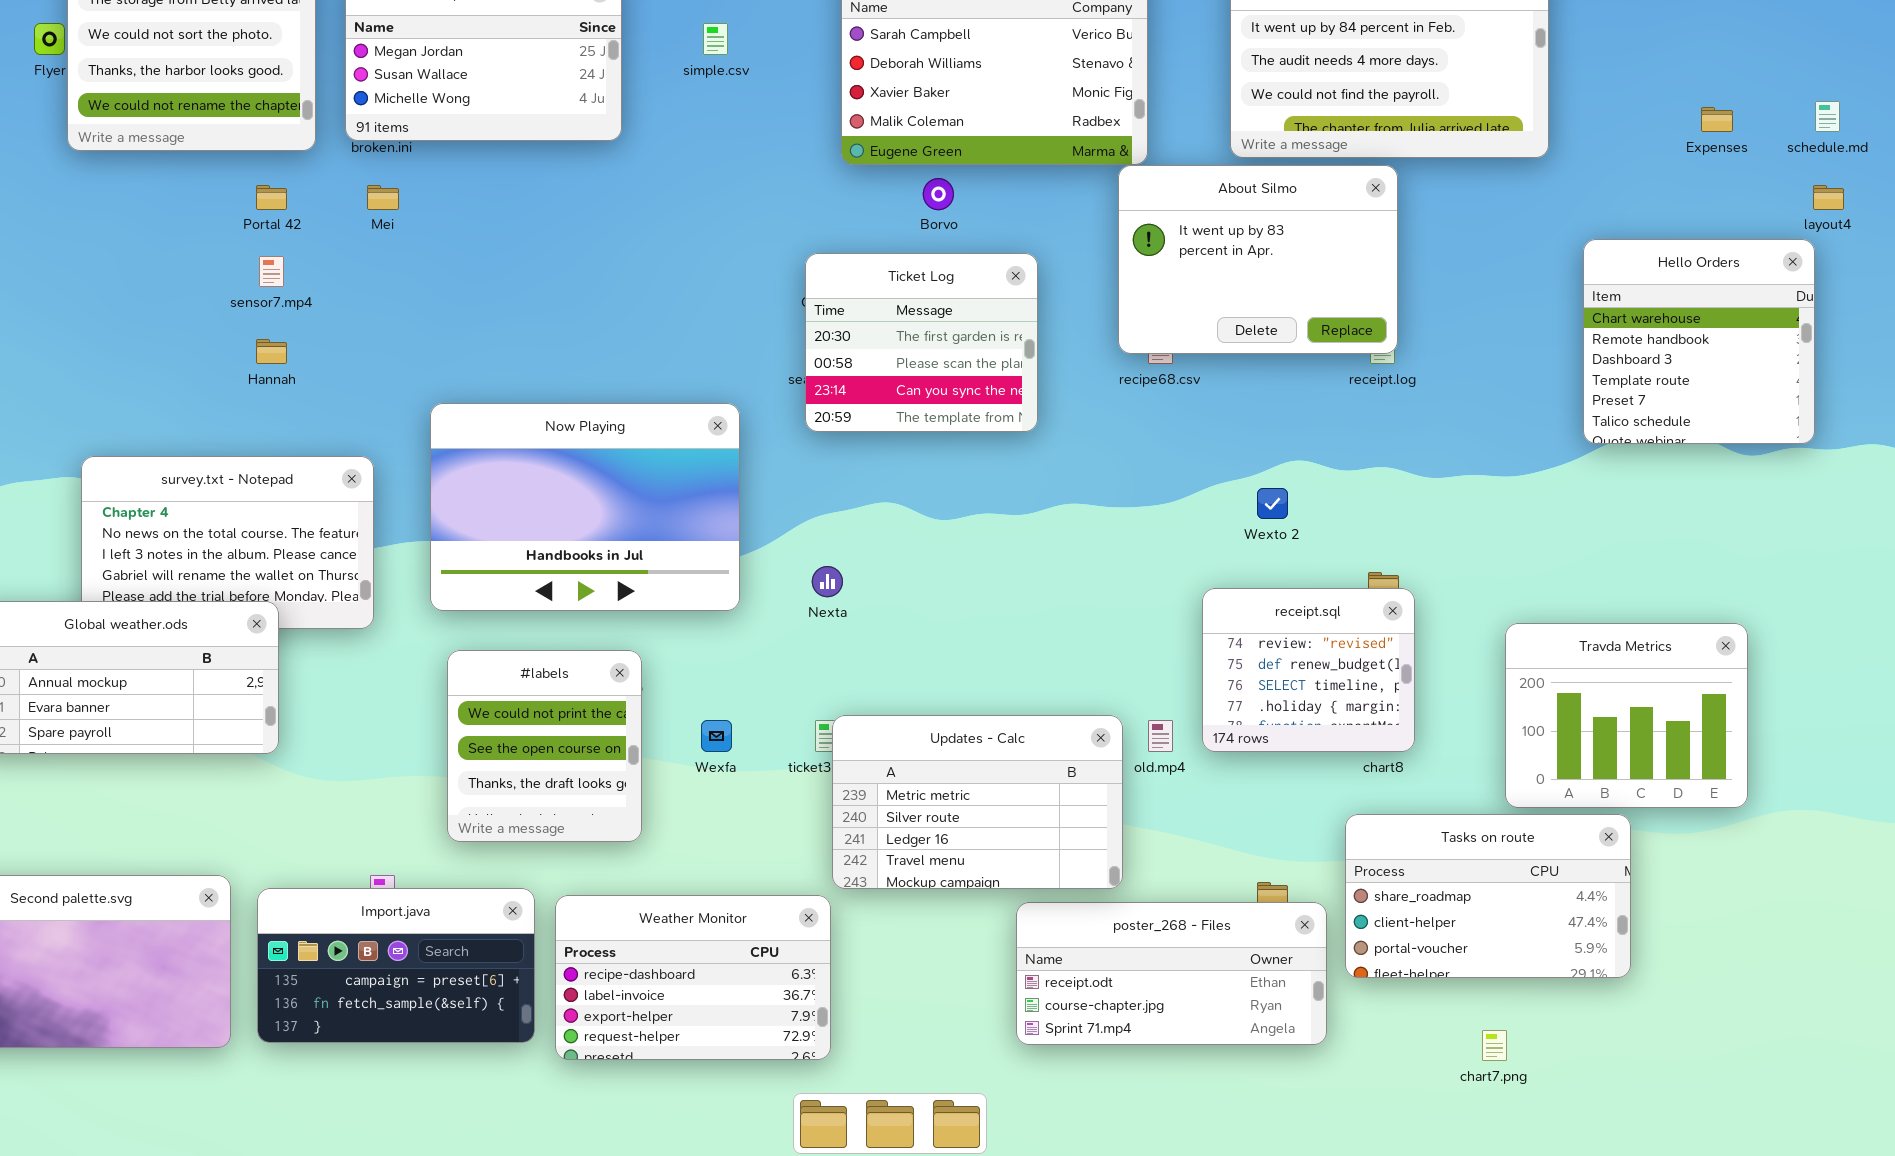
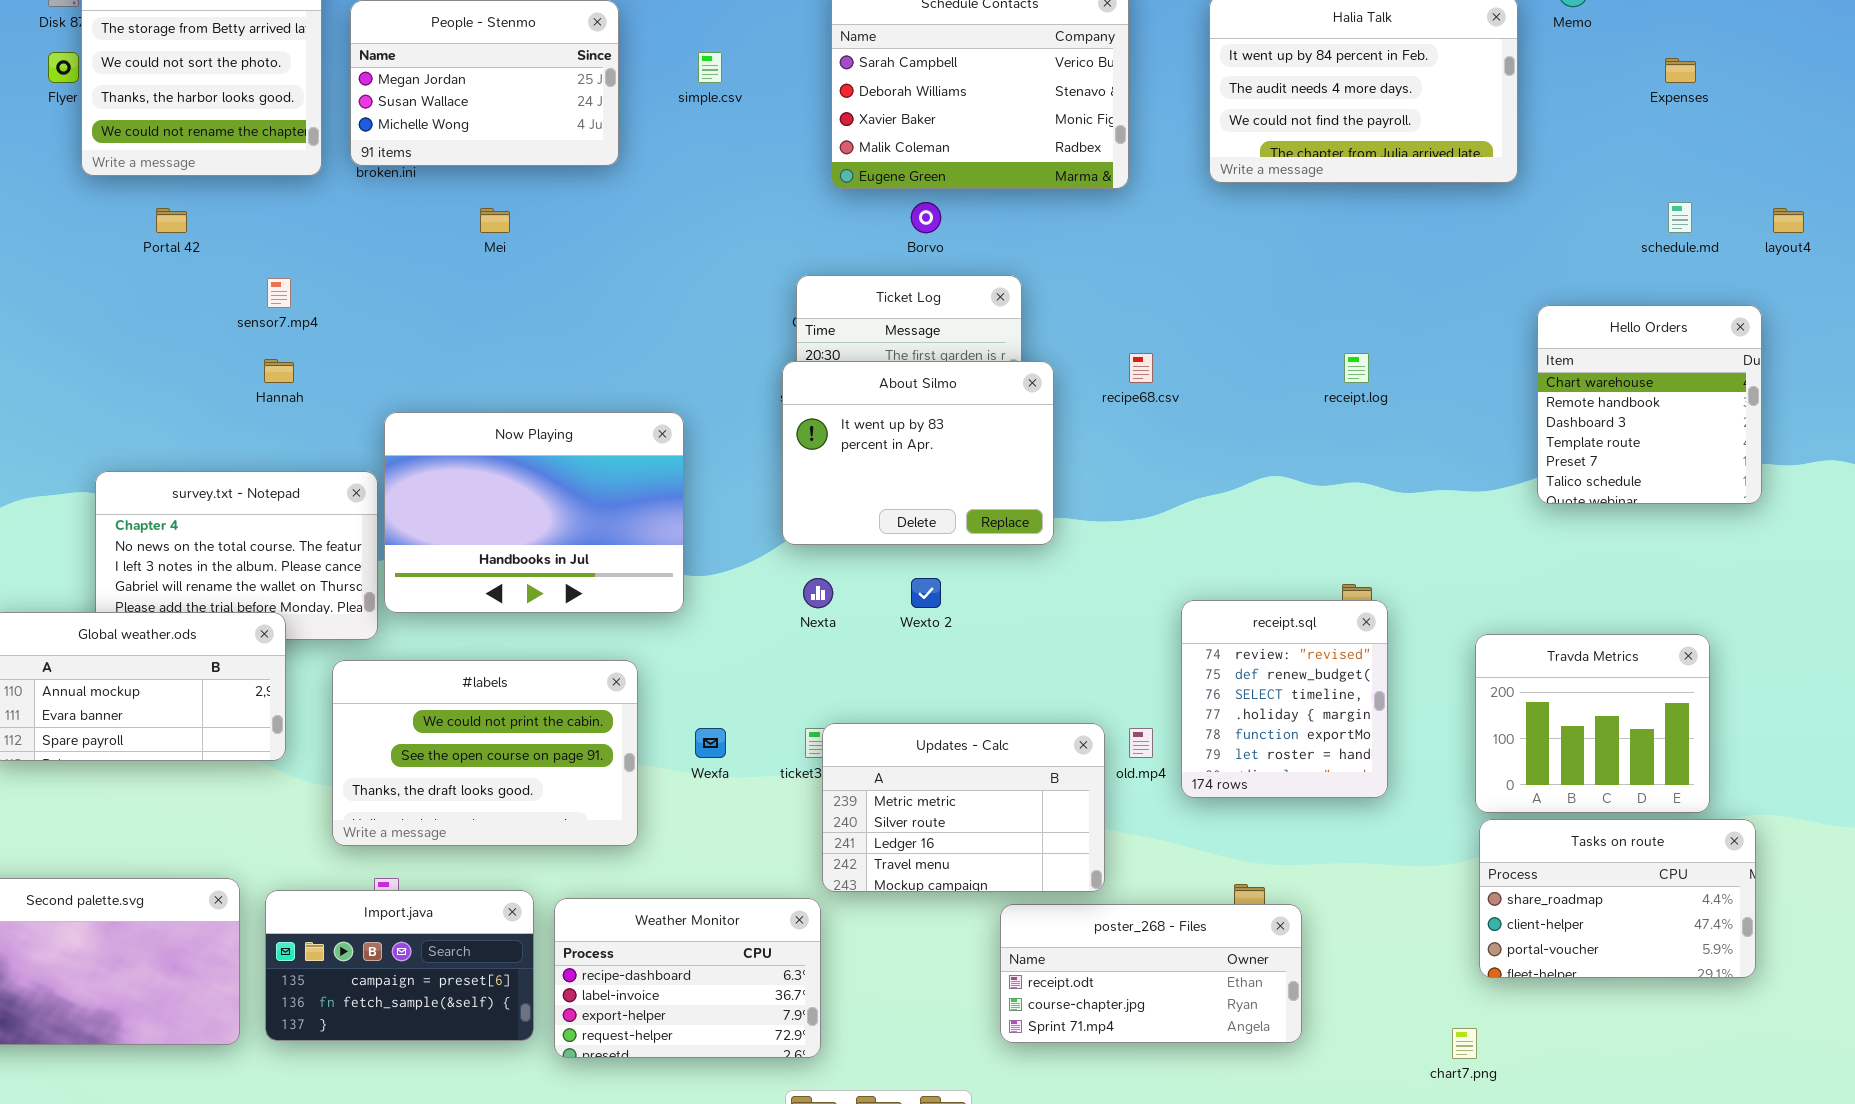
schedule.md: [1815,101,1840,132] -> [1668,202,1692,233], moved
Expenses: [1701,107,1733,132] -> [1665,58,1696,83], moved
About Silmo: [1118,165,1398,354] -> [782,361,1054,545], moved
Portal 42: [256,185,287,210] -> [156,208,187,233], moved
Mei: [367,185,399,210] -> [480,208,510,233], moved
Hello Orders: [1583,239,1815,444] -> [1537,305,1762,504], moved
Now Playing: [430,403,740,611] -> [384,412,684,613], moved
Wexto 2: [1257,488,1288,519] -> [911,578,941,608], moved
receipt.sql: [1202,588,1415,752] -> [1181,600,1388,798], resized
#labels: [447,650,642,842] -> [332,660,638,846], resized
Tasks on route: [1345,814,1631,978] -> [1479,819,1756,978], moved

